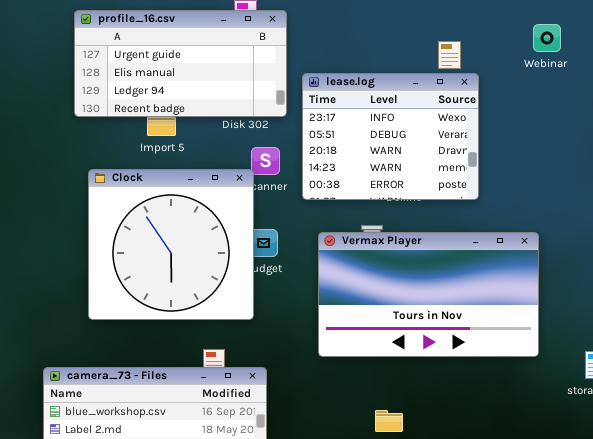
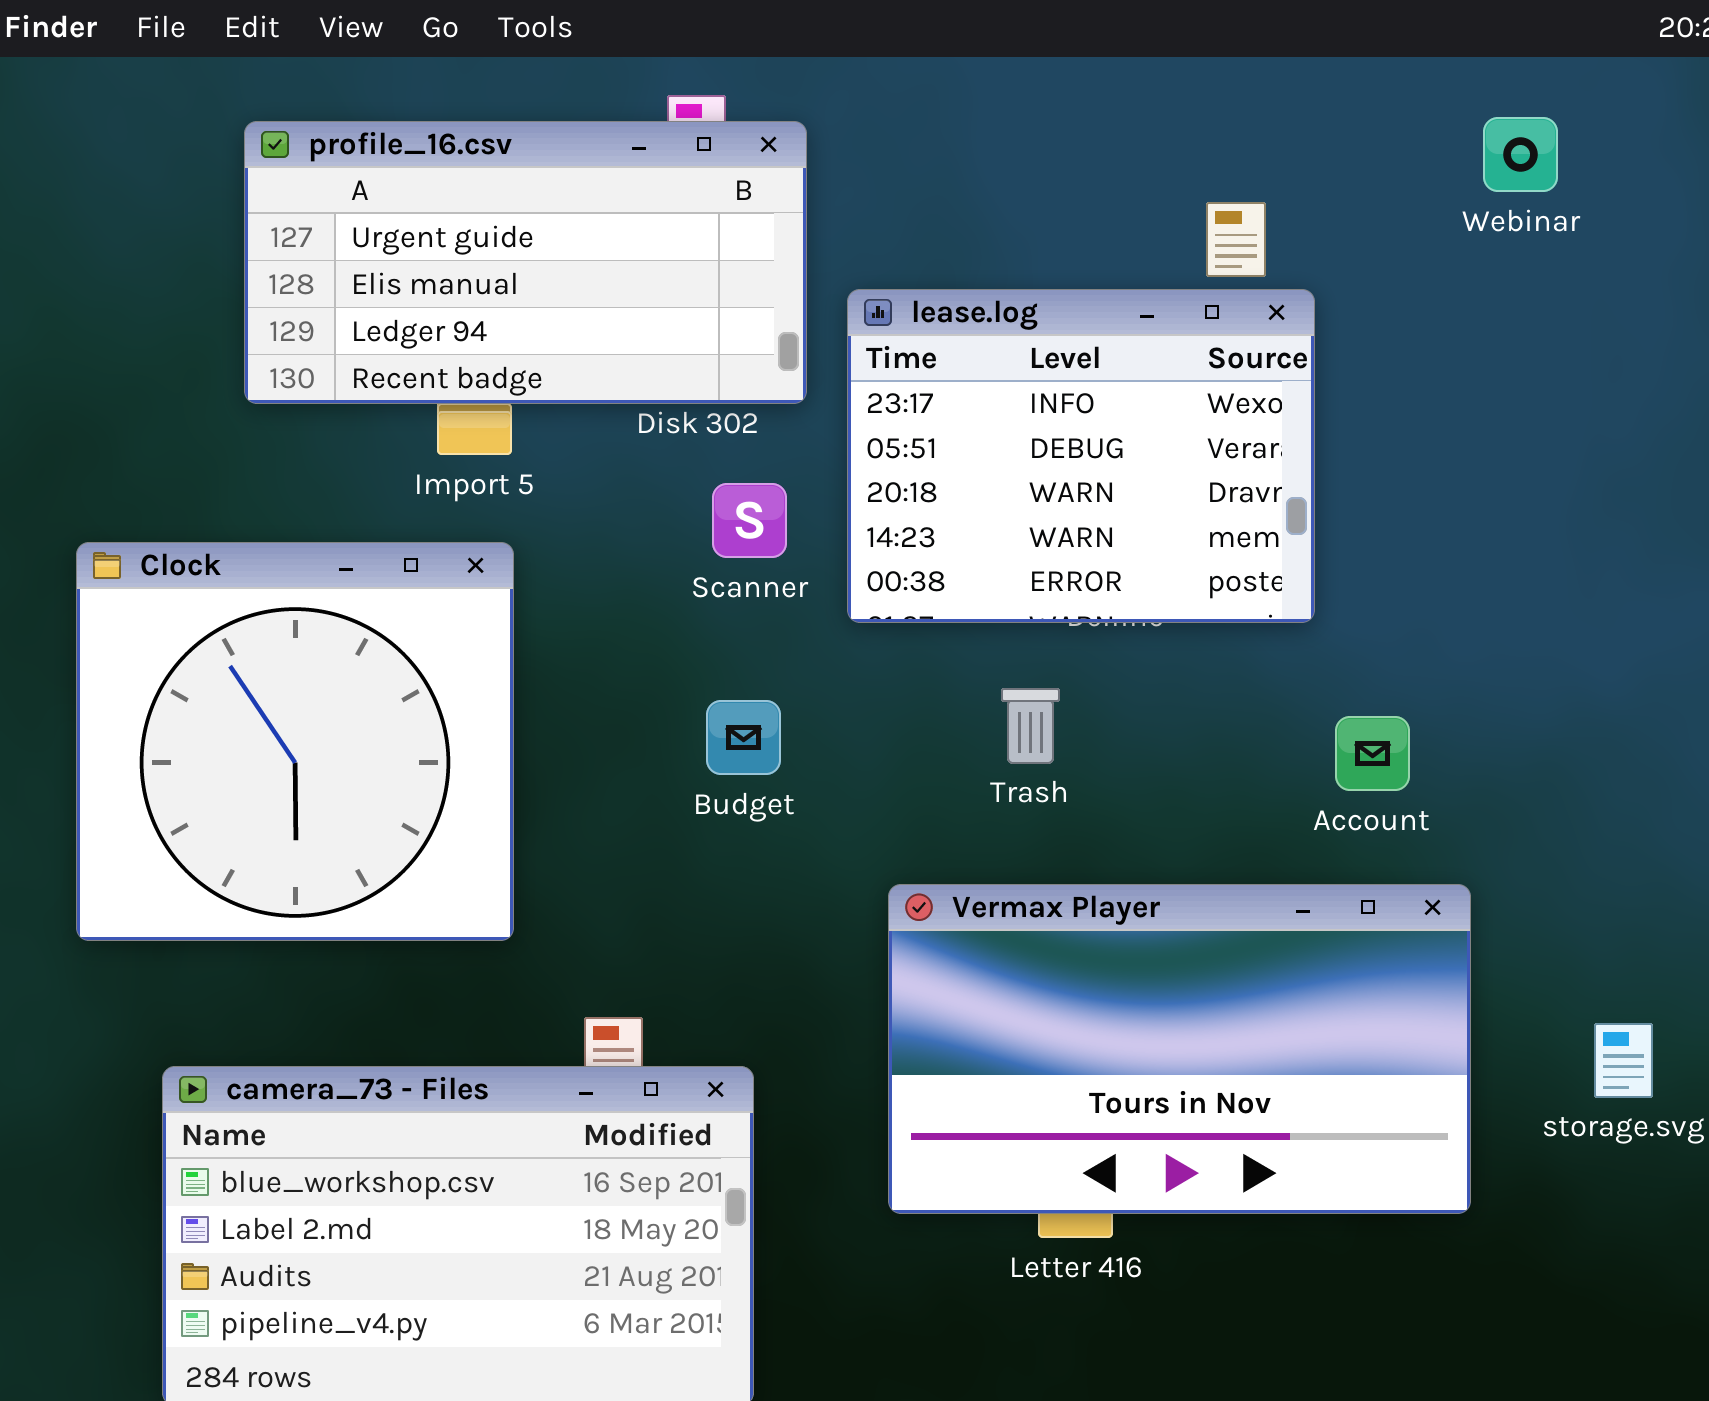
Webinar: [533,24,561,52] -> [1483,117,1558,192], moved
Clock: [88,169,254,320] -> [76,542,514,941], moved
Vermax Player: [318,232,539,357] -> [888,884,1471,1214], moved

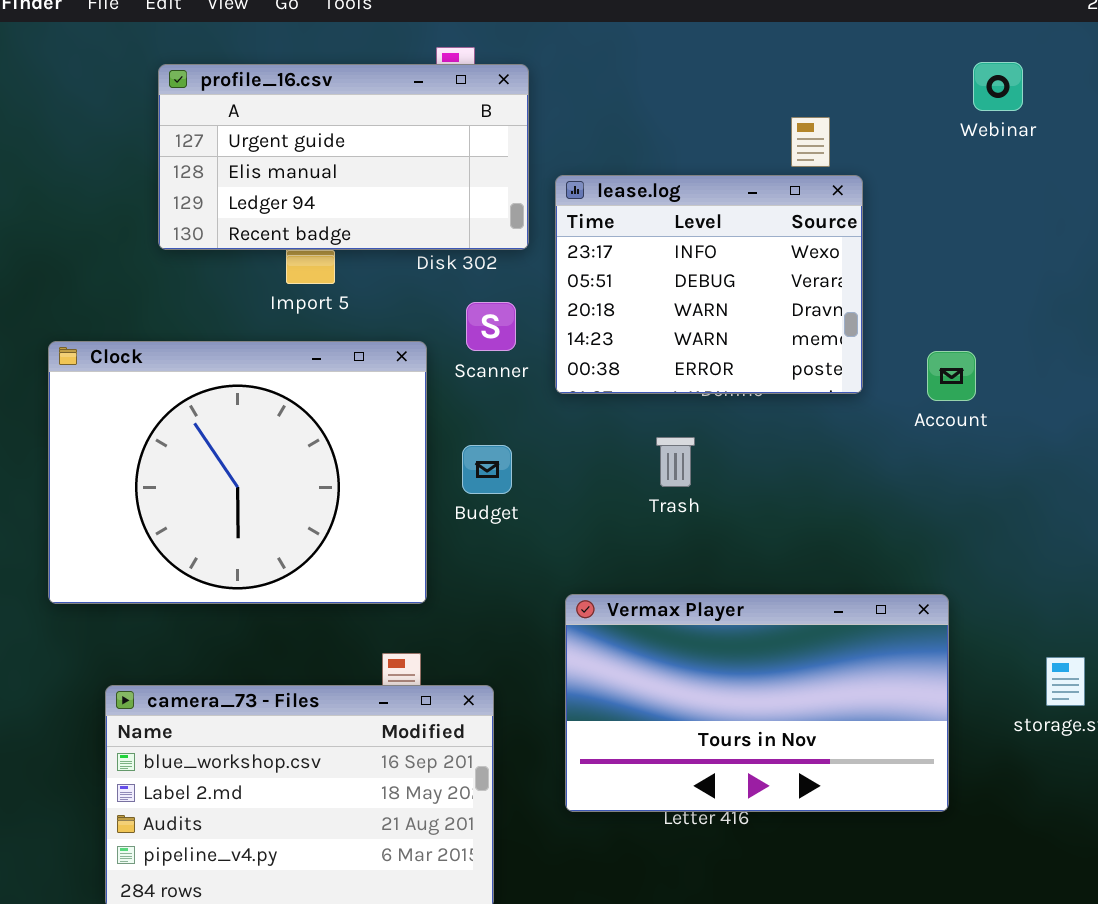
Clock: [76,542,514,941] -> [48,341,427,604], resized
Account: [1335,716,1410,791] -> [927,351,976,401], moved
Vermax Player: [888,884,1471,1214] -> [565,594,949,812], moved

